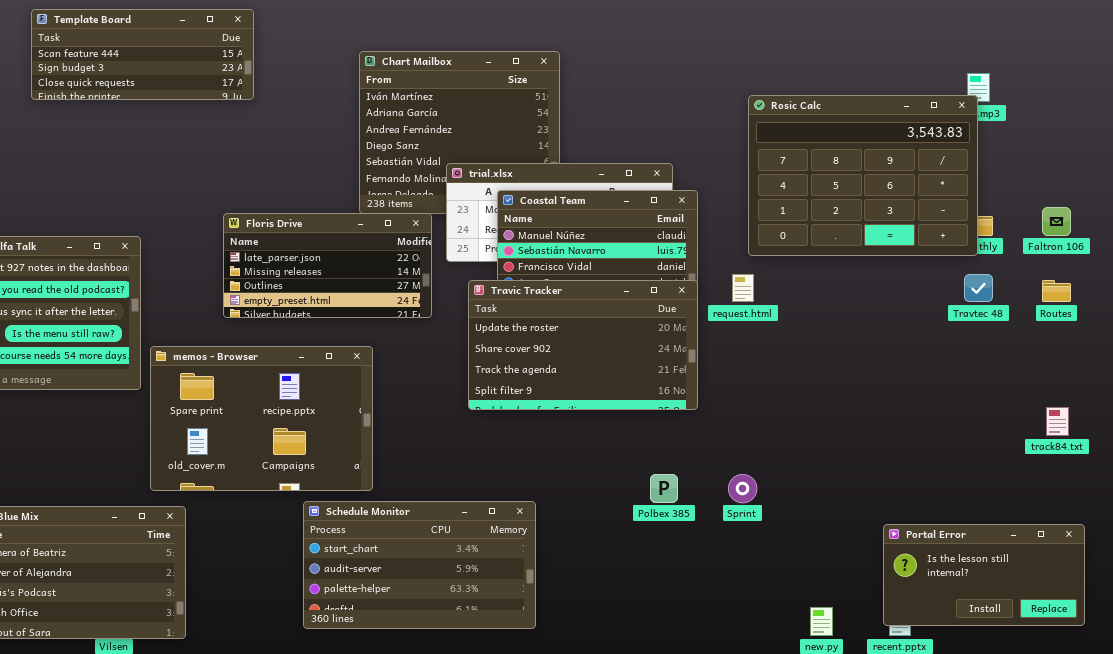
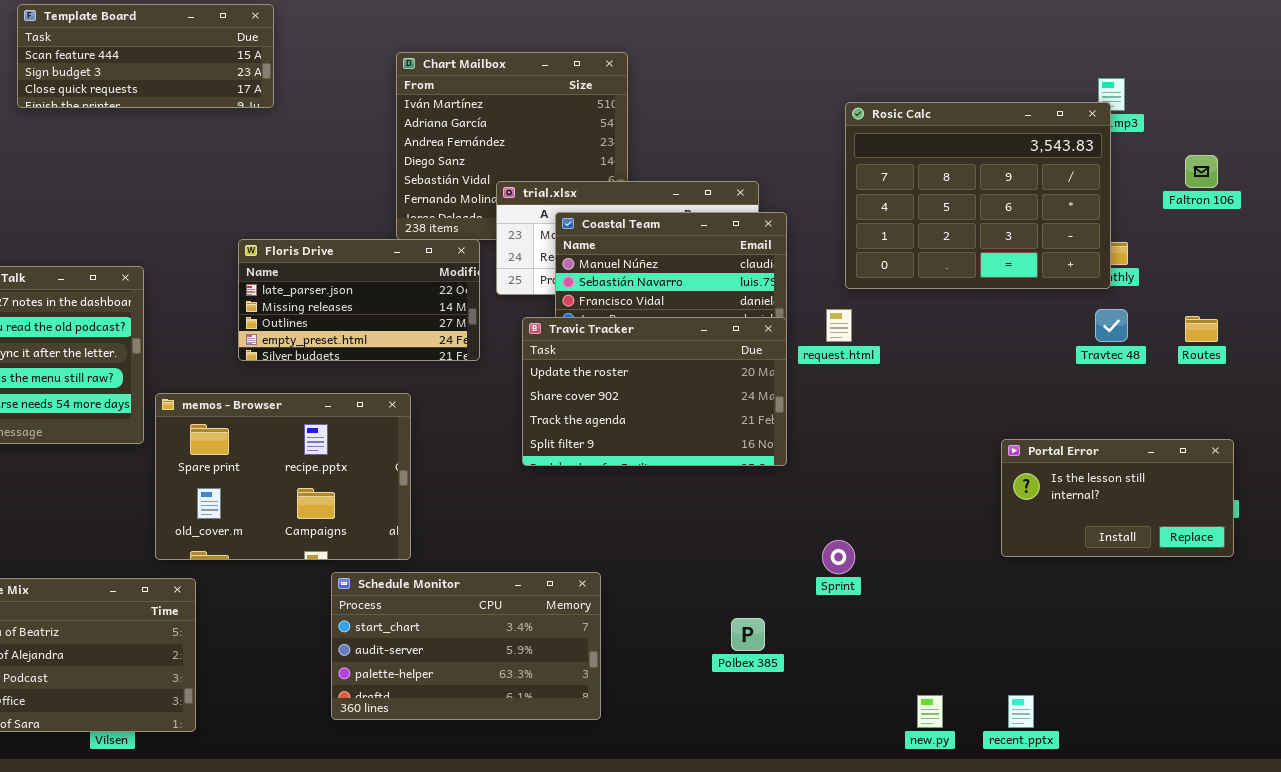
Faltron 106: [1042,207,1071,236] -> [1185,155,1218,188], moved
Polbex 385: [650,474,678,503] -> [731,618,765,651], moved
Portal Error: [883,524,1085,626] -> [1001,439,1234,557], moved

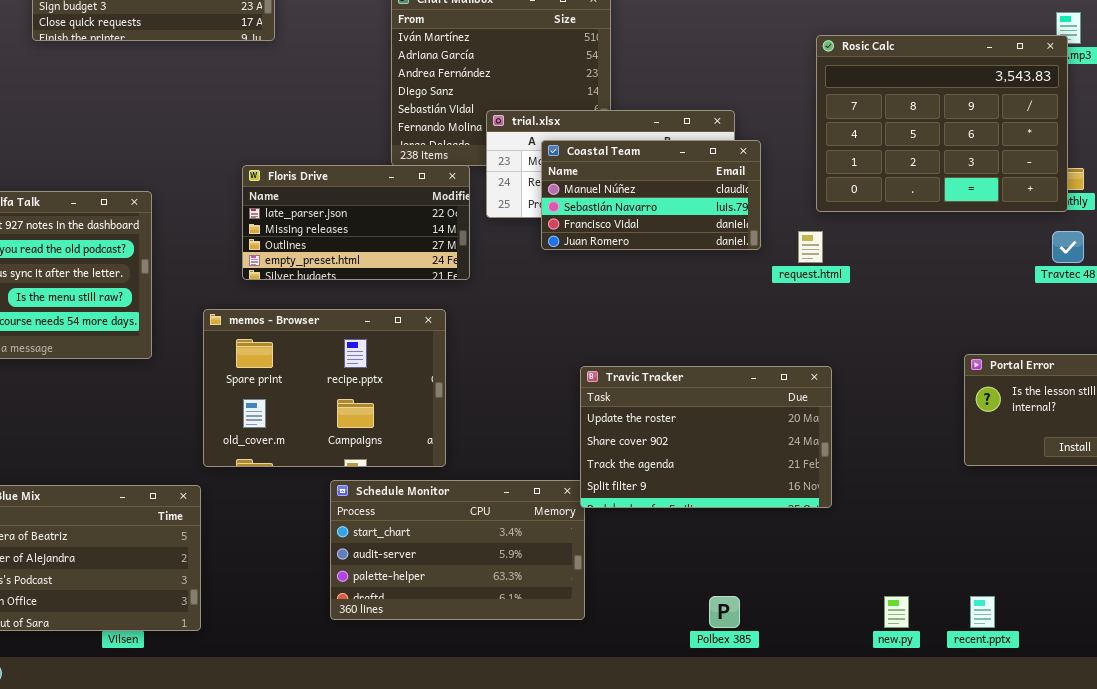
Travic Tracker: [522,317,787,466] -> [580,366,832,508], moved
memos - Browser: [155,393,411,560] -> [203,309,446,467], moved
Polbex 385: [731,618,765,651] -> [709,596,740,628], moved

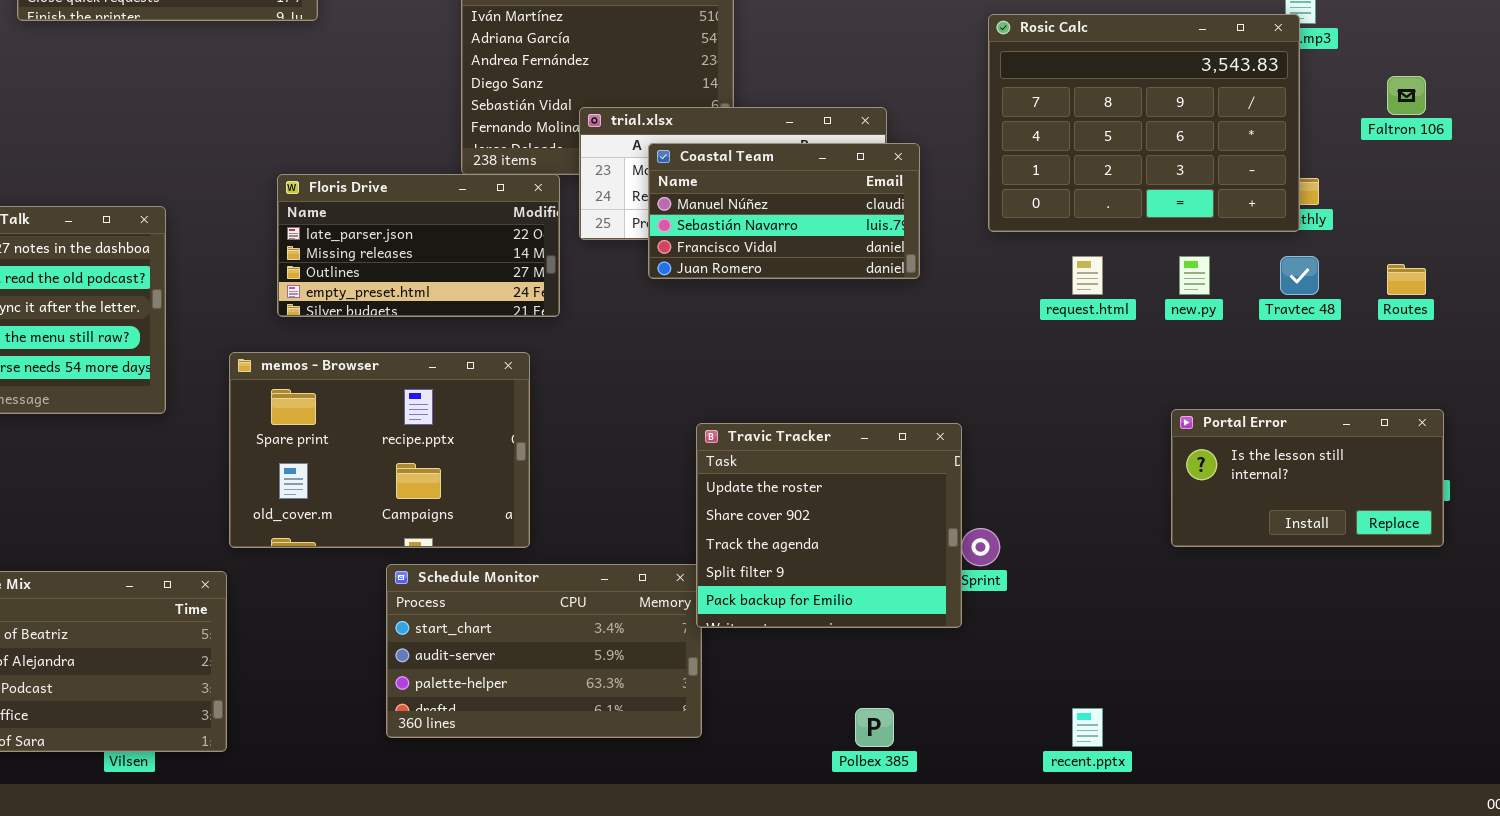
request.html: [798,231,823,263] -> [1072,256,1103,295], moved
Travic Tracker: [580,366,832,508] -> [696,423,962,628], resized
new.py: [884,596,909,628] -> [1179,256,1210,295], moved
recent.pptx: [970,596,995,628] -> [1072,708,1103,747], moved

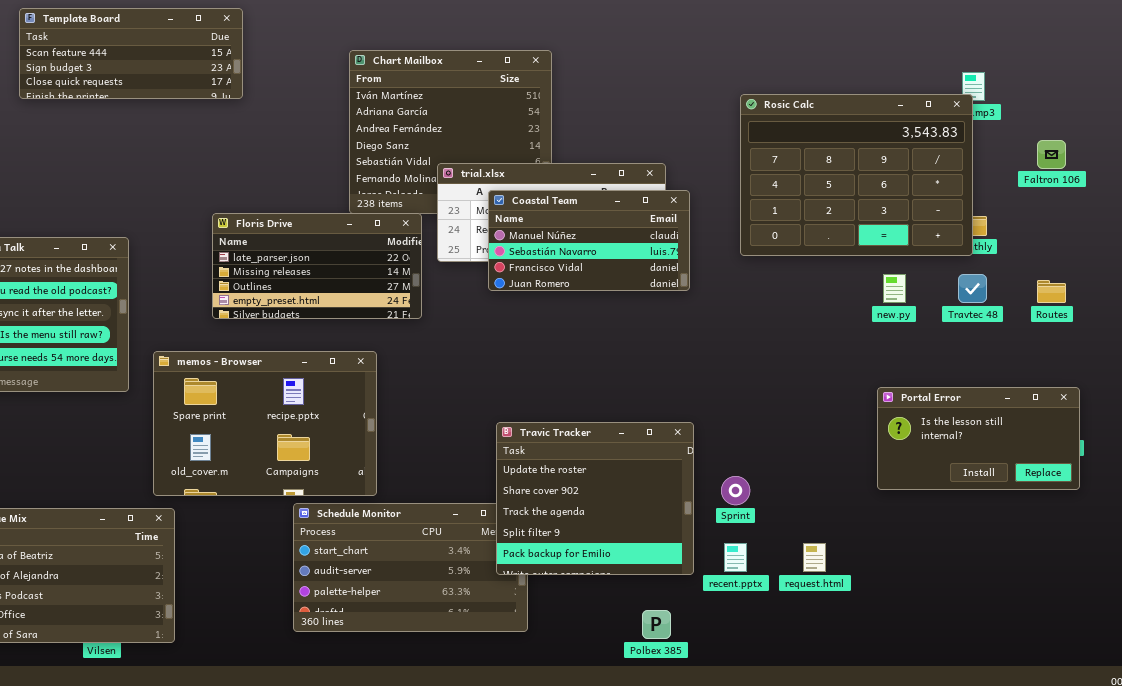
request.html: [1072,256,1103,295] -> [803,543,826,572], moved
memos - Browser: [229,352,530,548] -> [153,351,377,496], moved
Travic Tracker: [696,423,962,628] -> [496,422,694,575], moved
recent.pptx: [1072,708,1103,747] -> [724,543,747,572], moved

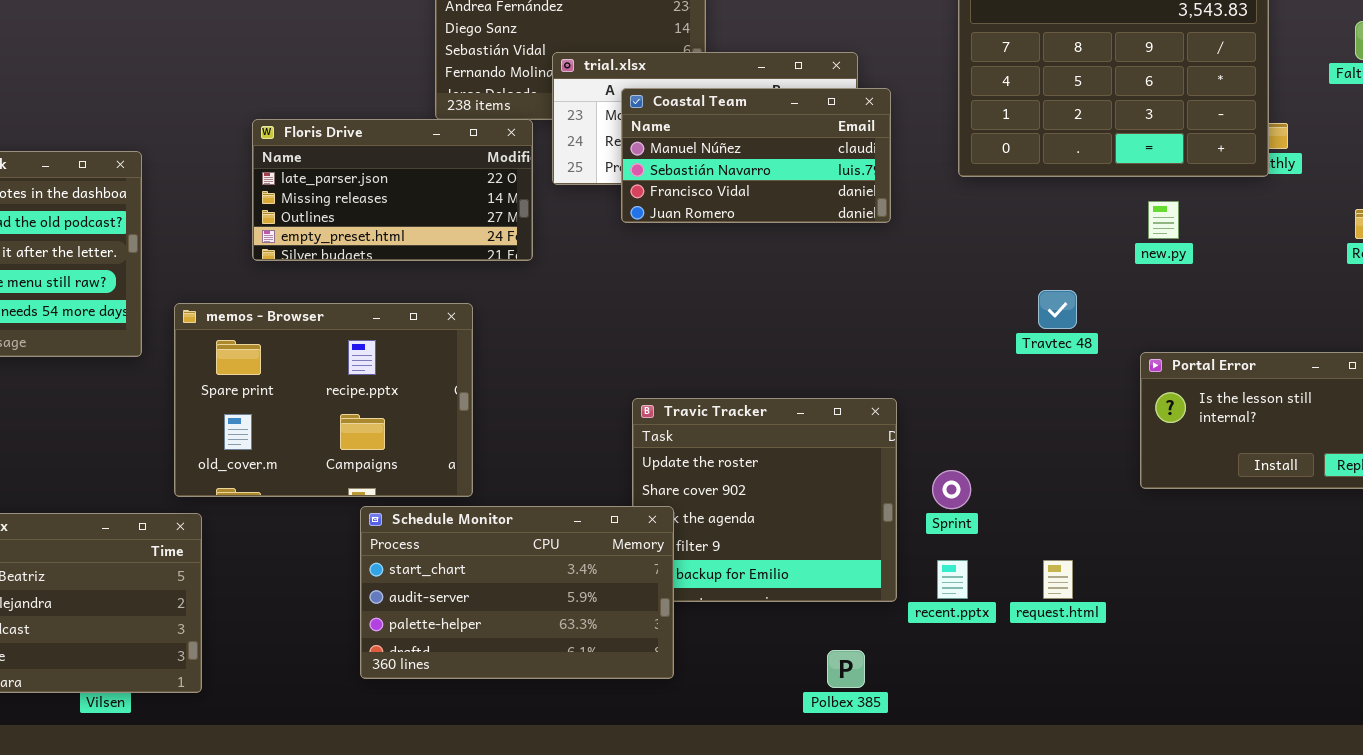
Travtec 48: [958,274,987,303] -> [1038,290,1077,329], moved
Schedule Monitor: [293,503,528,632] -> [360,506,674,679], raised

